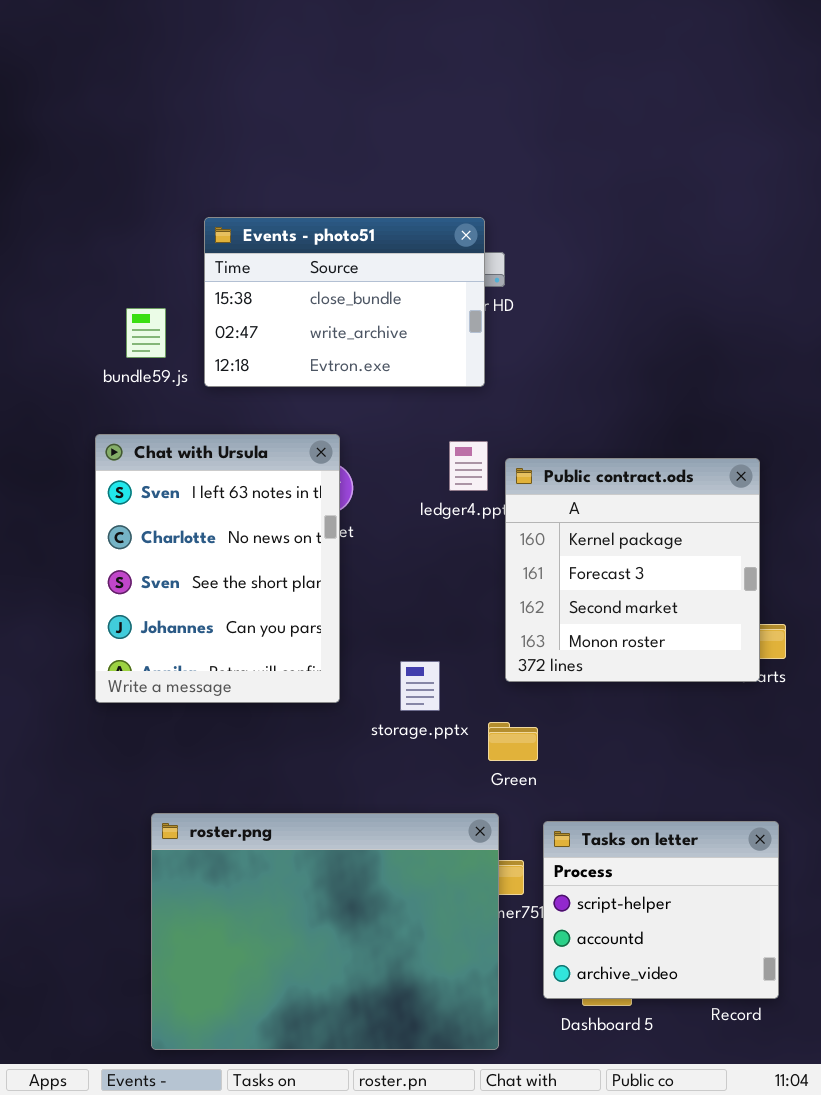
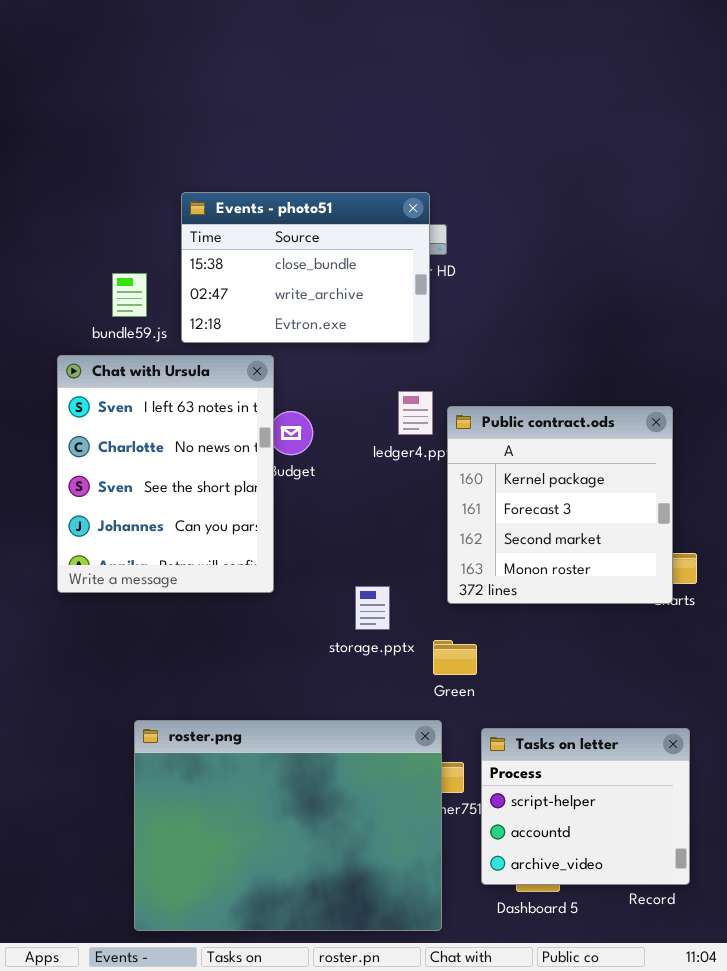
Chat with Ursula: [95,434,340,703] -> [57,355,274,593], moved

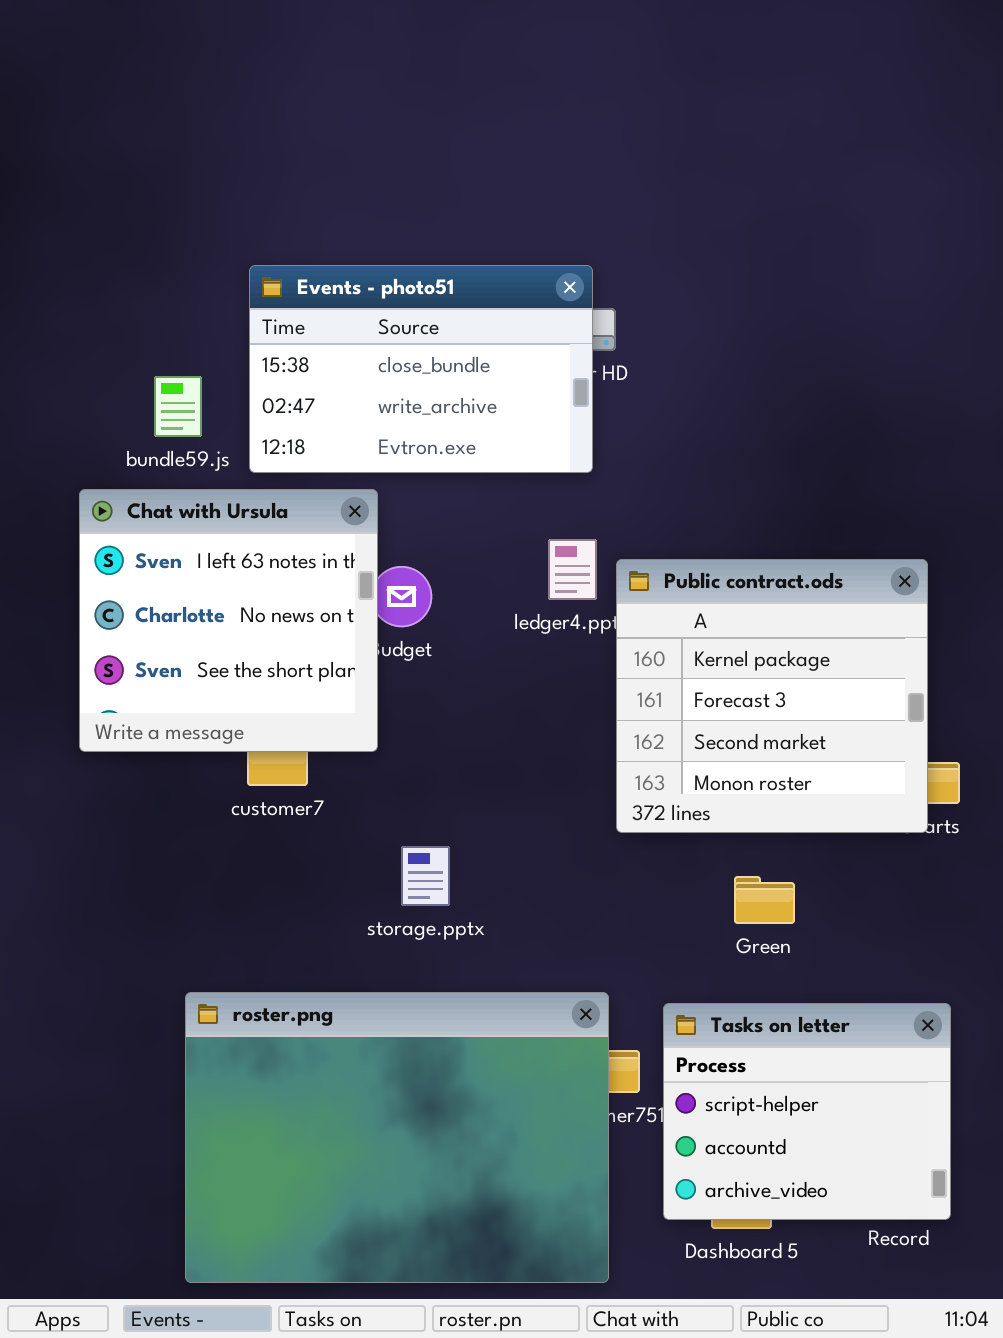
Chat with Ursula: [57,355,274,593] -> [79,489,378,752], resized
storage.pptx: [355,586,390,630] -> [401,846,450,906], moved
Green: [433,640,477,675] -> [734,876,795,924], moved

